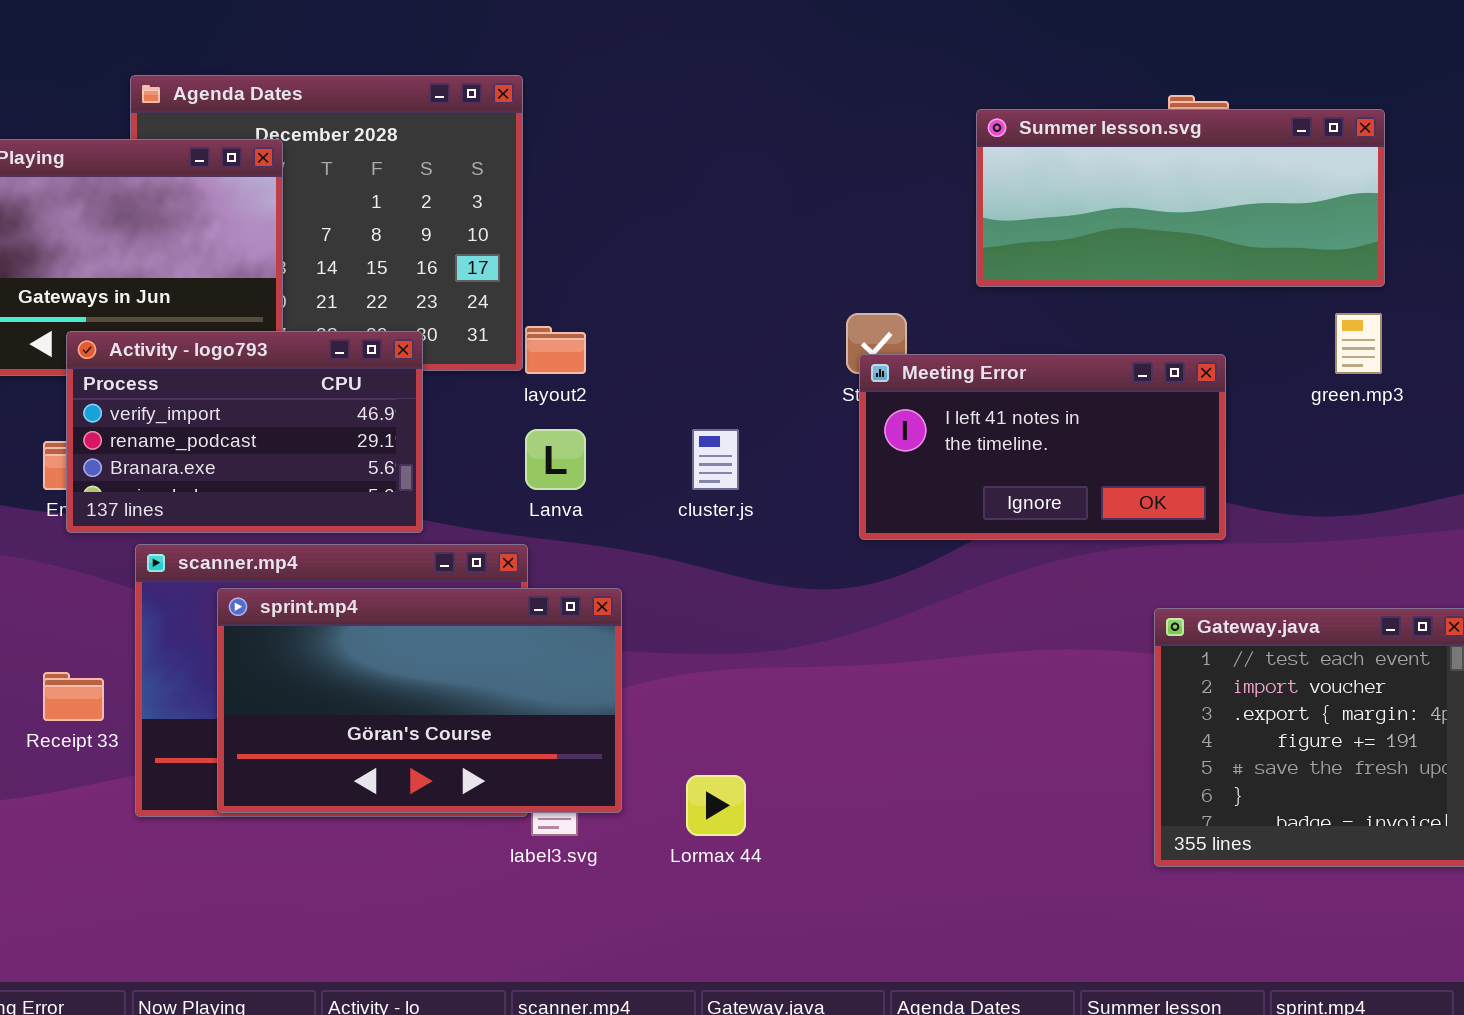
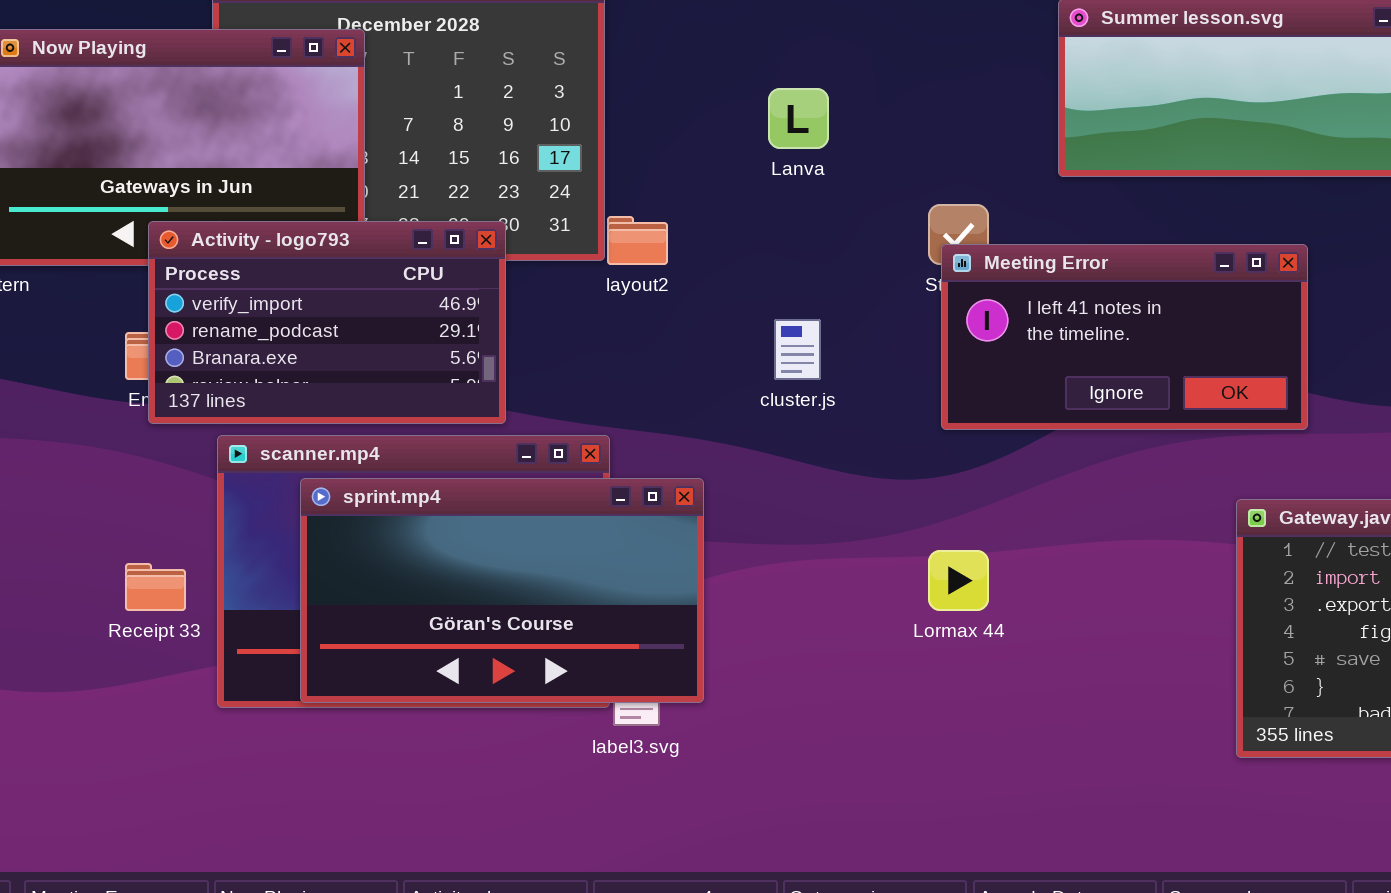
Lanva: [525,429,586,490] -> [768,88,829,149], moved
Lormax 44: [686,775,746,836] -> [928,550,989,611], moved

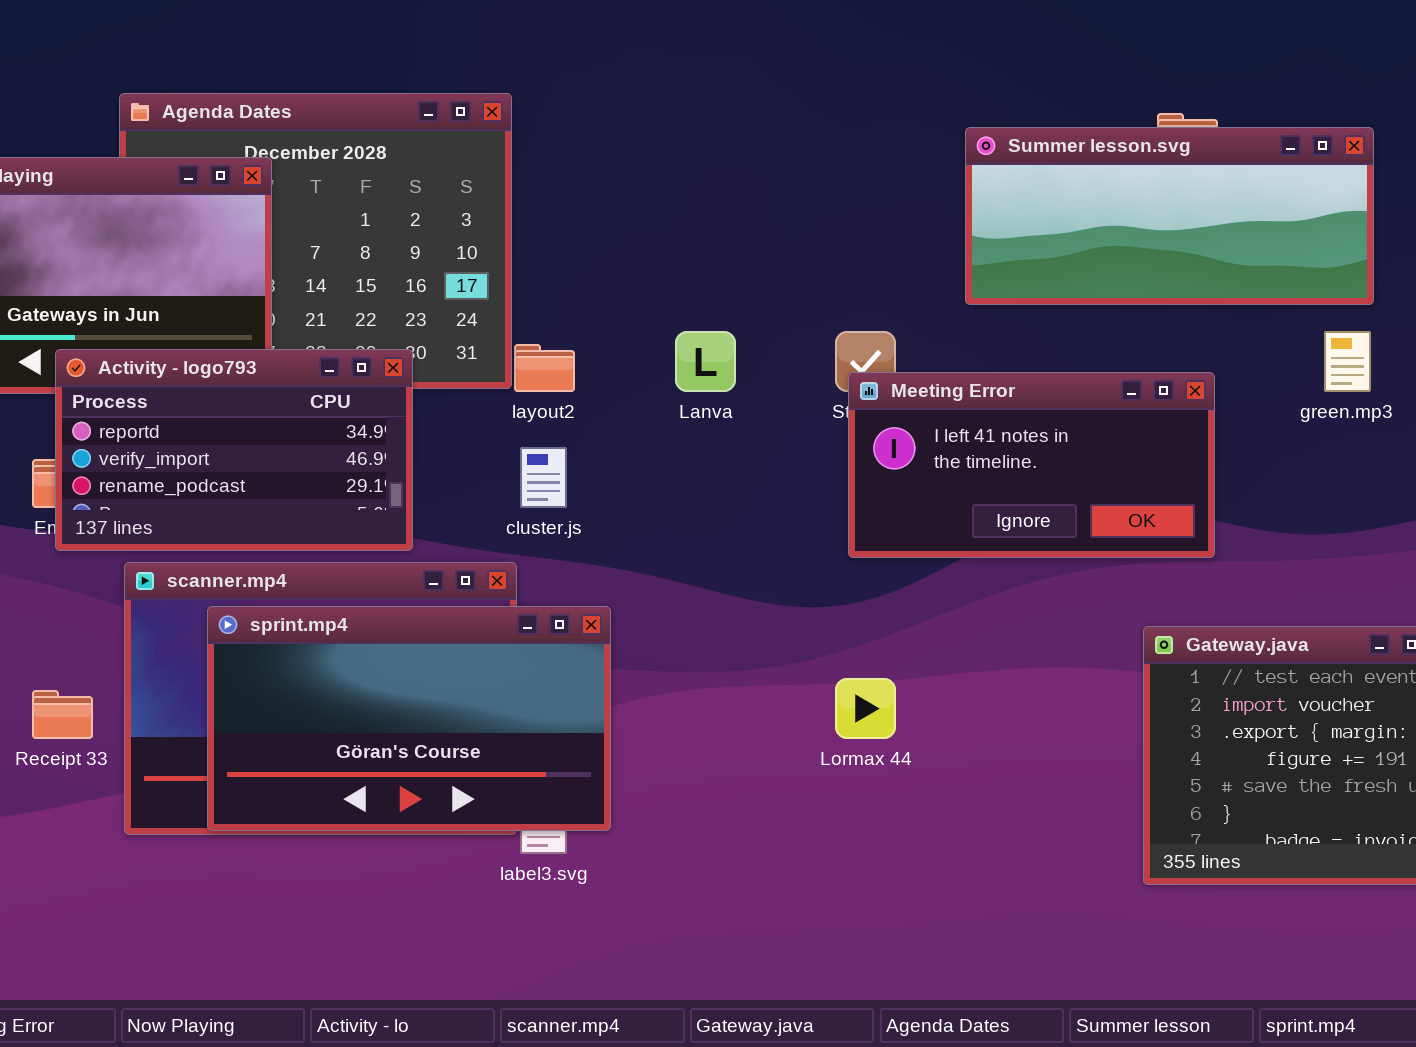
Lanva: [768,88,829,149] -> [675,331,736,392], moved
Activity - logo793: [148,221,506,424] -> [55,349,413,551], scrolled up 1 row
cluster.js: [774,319,821,380] -> [520,447,567,508], moved

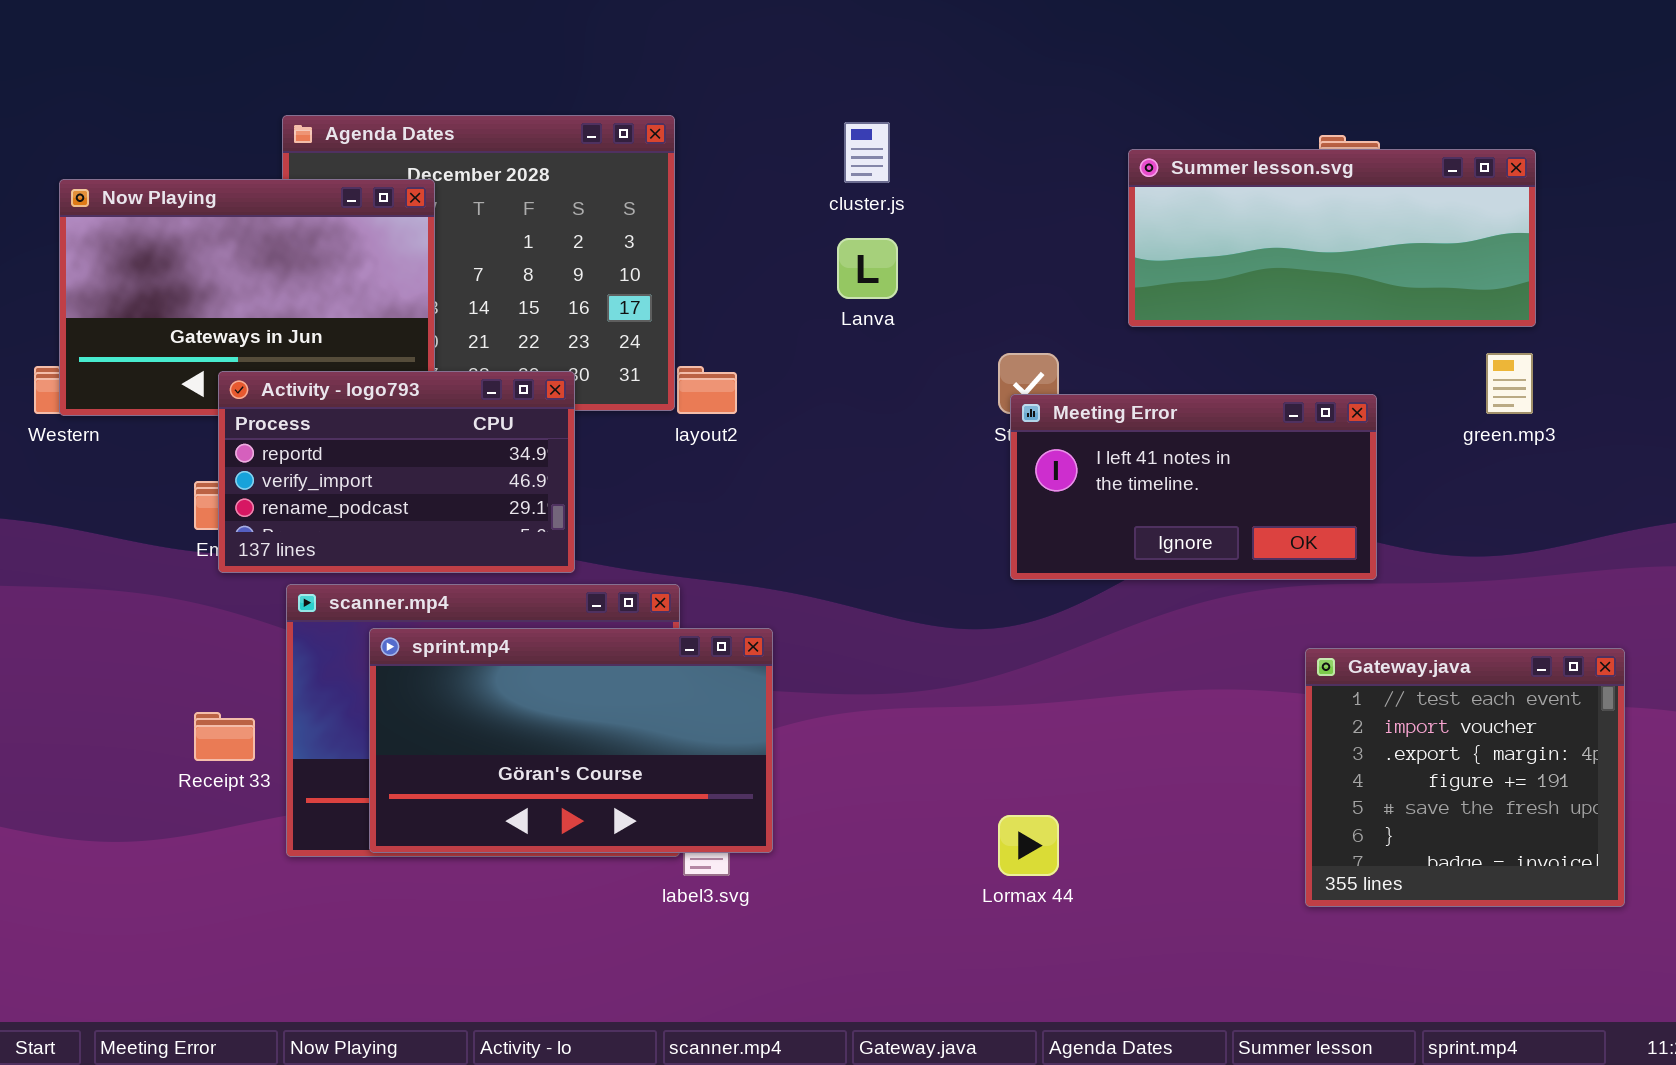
Lanva: [675,331,736,392] -> [837,238,898,299], moved
cluster.js: [520,447,567,508] -> [844,122,890,183], moved
Lormax 44: [835,678,896,739] -> [998,815,1059,876], moved

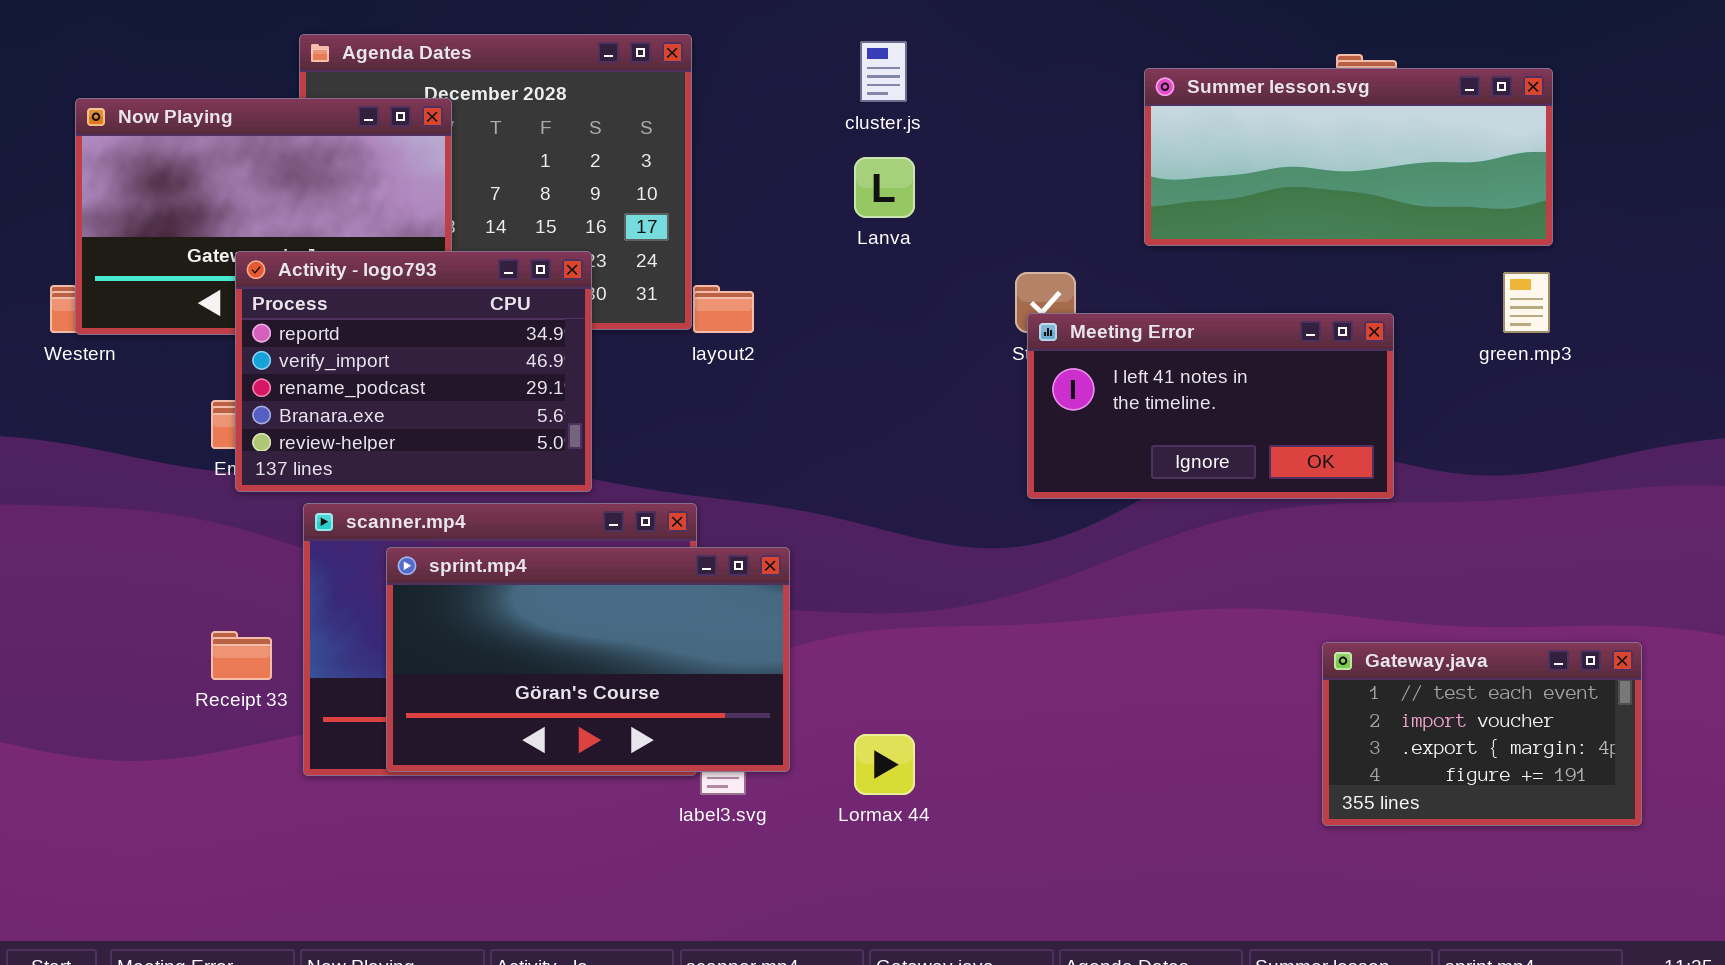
Activity - logo793: [218,371,575,573] -> [235,251,592,492], resized
Gateway.java: [1305,648,1625,907] -> [1322,642,1642,826], resized
Lormax 44: [998,815,1059,876] -> [854,734,915,795], moved

